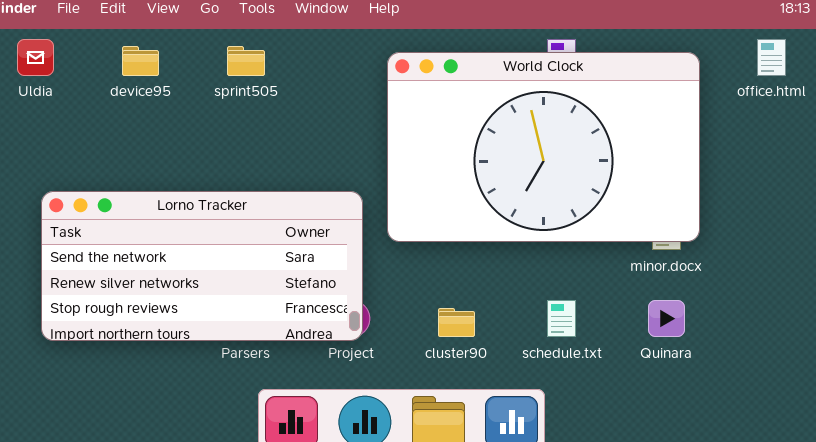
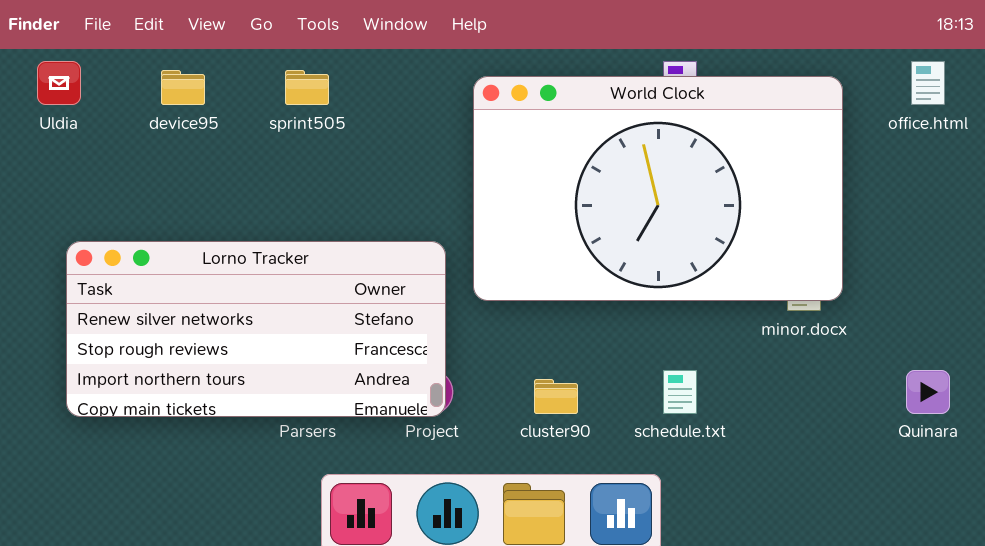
Lorno Tracker: [41,191,363,341] -> [66,241,446,417], scrolled down 1 row
Quinara: [648,300,685,337] -> [906,370,950,414], moved

